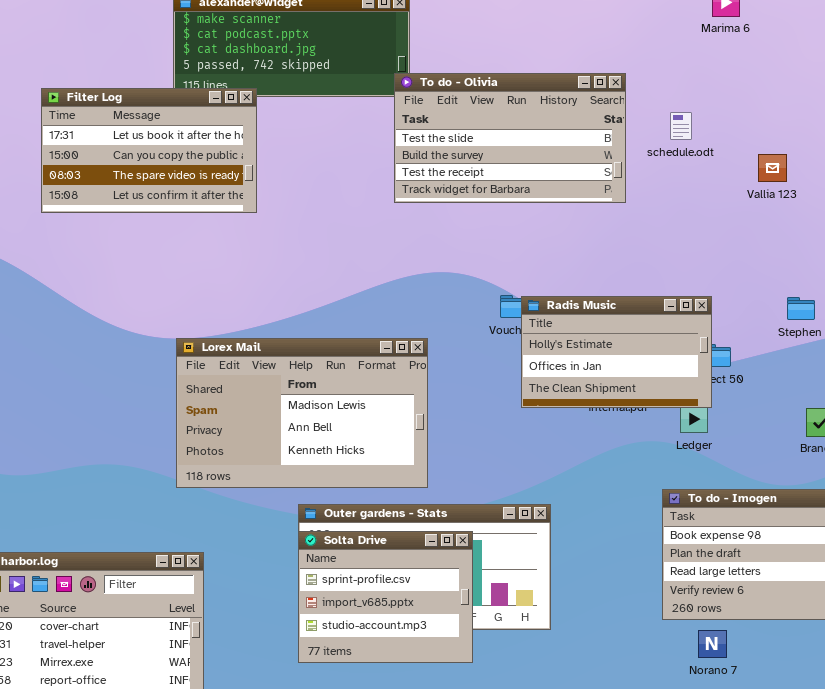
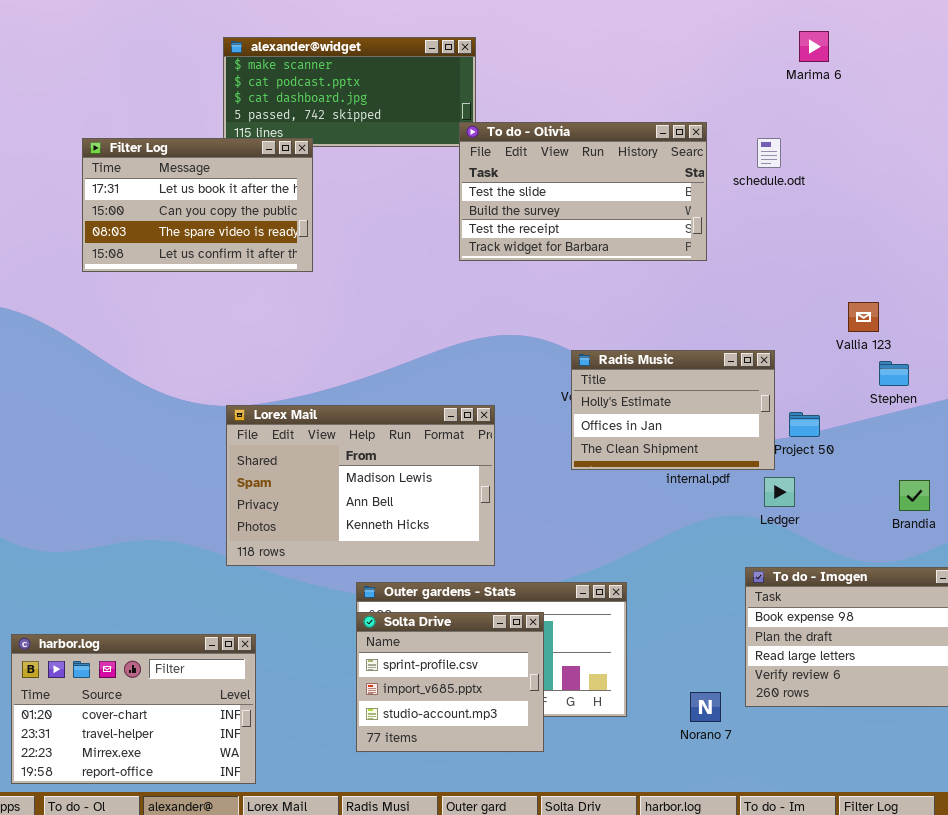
schedule.odt: [670,112,692,140] -> [757,138,781,168], moved
Vallia 123: [758,154,787,182] -> [848,302,879,332], moved
Radis Music: [521,296,712,408] -> [571,350,775,470], moved
Norano 7: [698,630,727,658] -> [690,692,721,722], moved

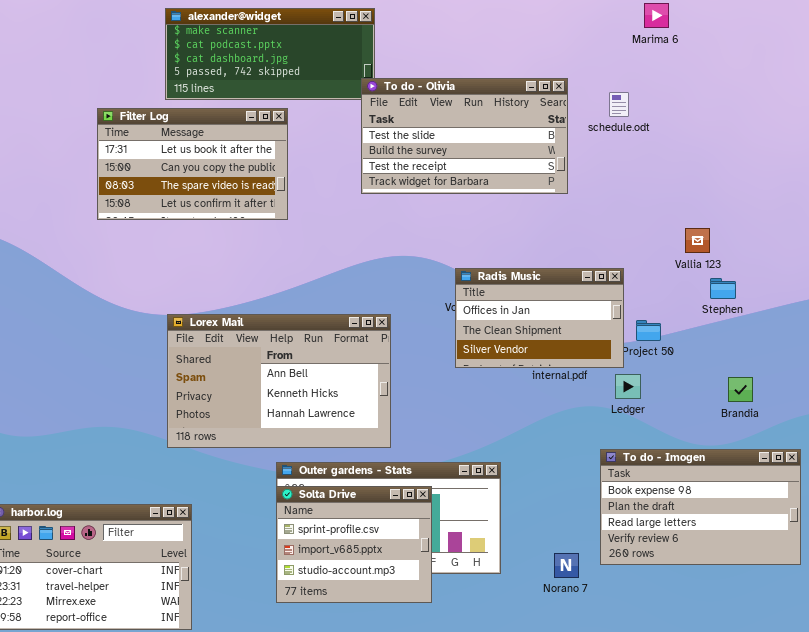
Filter Log: [82,138,313,272] -> [97,108,288,220], moved
Radis Music: [571,350,775,470] -> [455,268,624,368], scrolled down 1 row
Lorex Mail: [226,405,495,566] -> [167,314,391,448], scrolled down 1 row

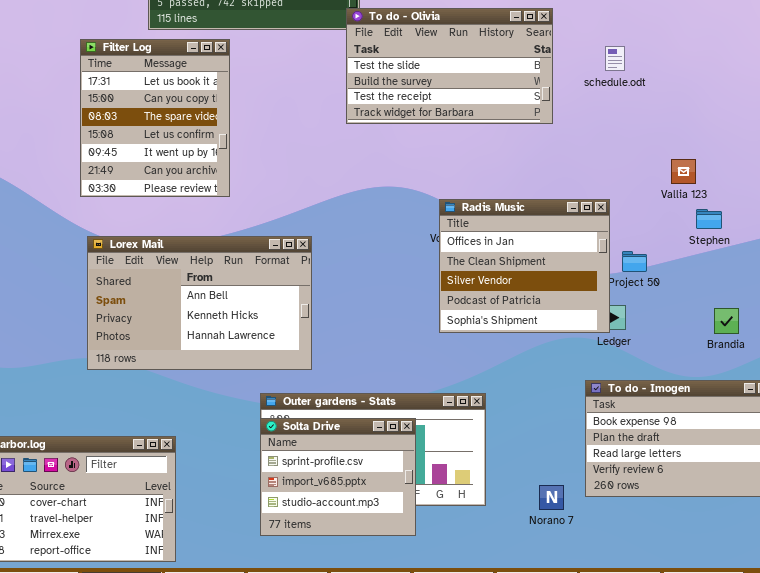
schedule.odt: [609,92,629,117] -> [605,46,625,71], moved
Filter Log: [97,108,288,220] -> [80,39,230,197], resized
Radis Music: [455,268,624,368] -> [439,199,610,333], resized
Lorex Mail: [167,314,391,448] -> [87,236,312,370], moved

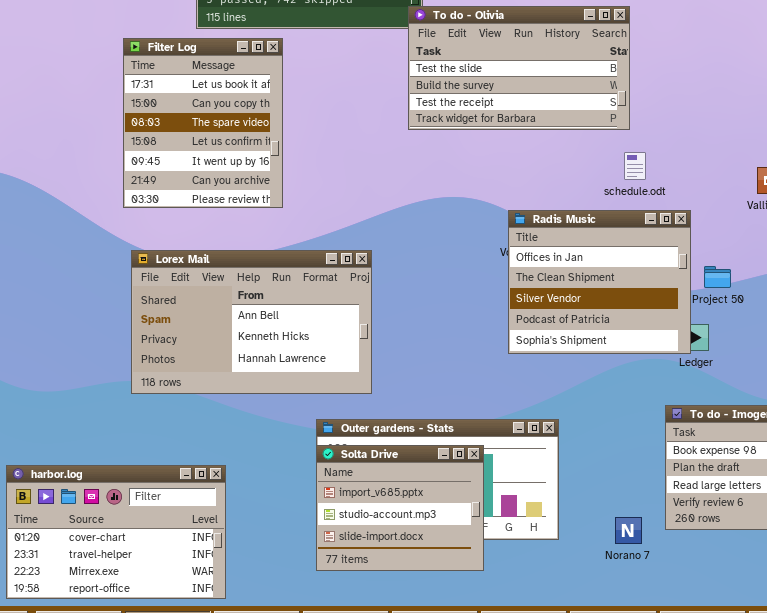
schedule.odt: [605,46,625,71] -> [624,152,646,180], moved
Solta Drive: [260,418,416,536] -> [316,445,484,571], scrolled down 1 row

